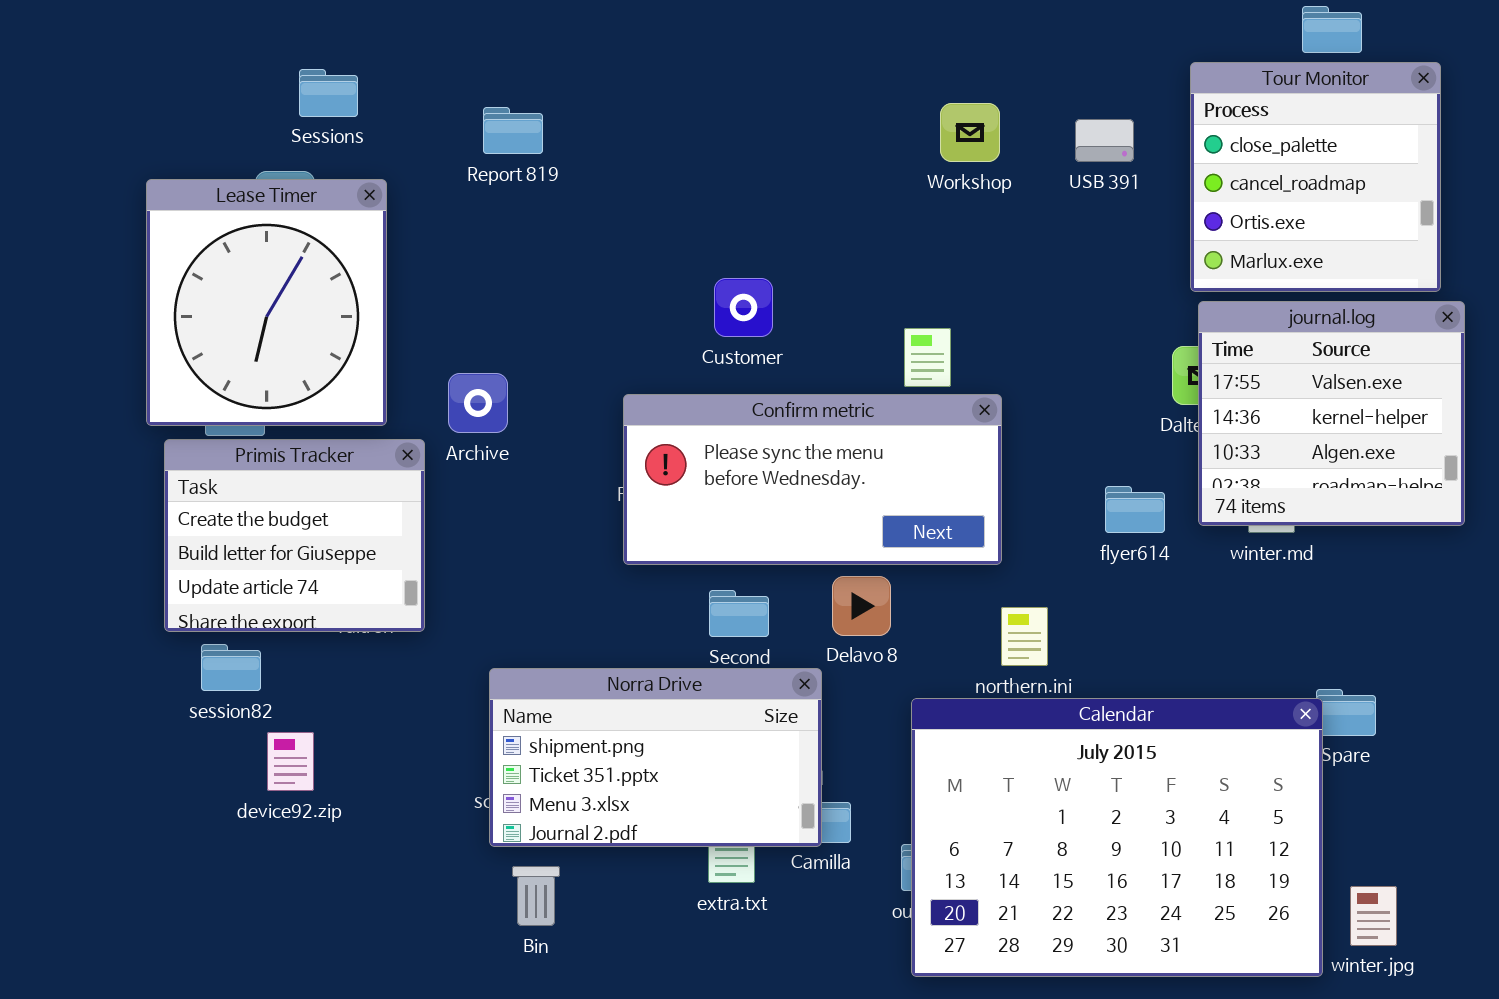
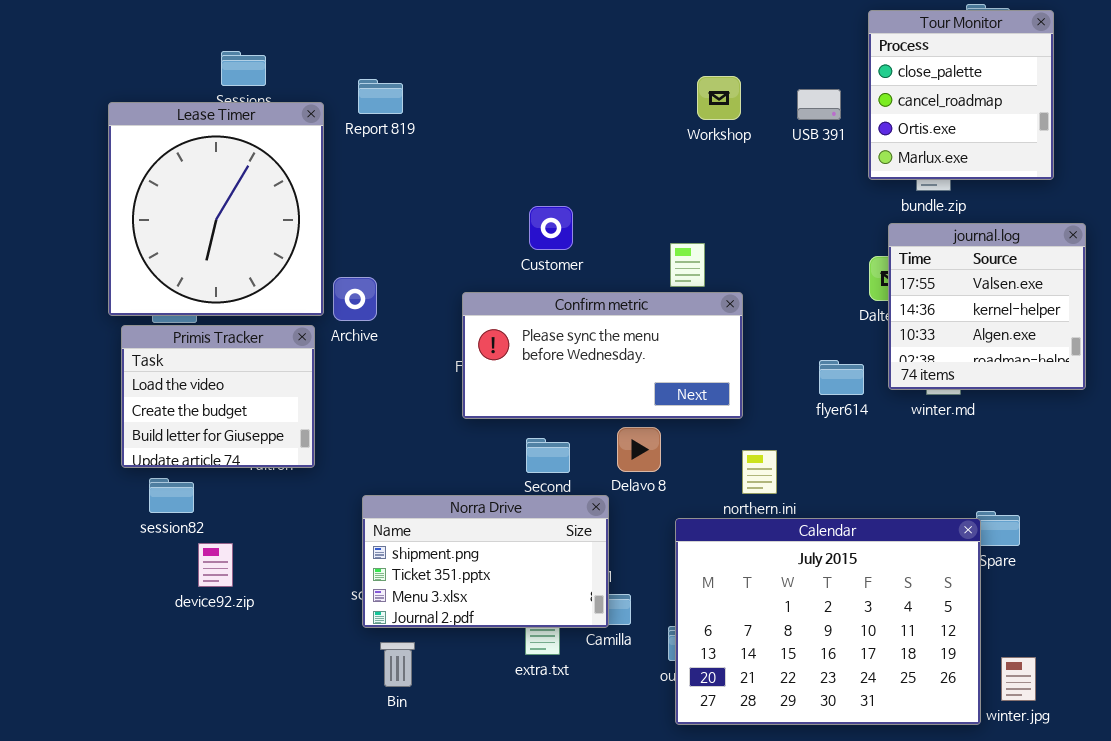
Tour Monitor: [1190,62,1441,292] -> [868,10,1054,180], moved
Lease Timer: [146,179,387,426] -> [108,102,324,316], resized
Primis Tracker: [164,439,425,632] -> [121,325,315,468], scrolled up 1 row

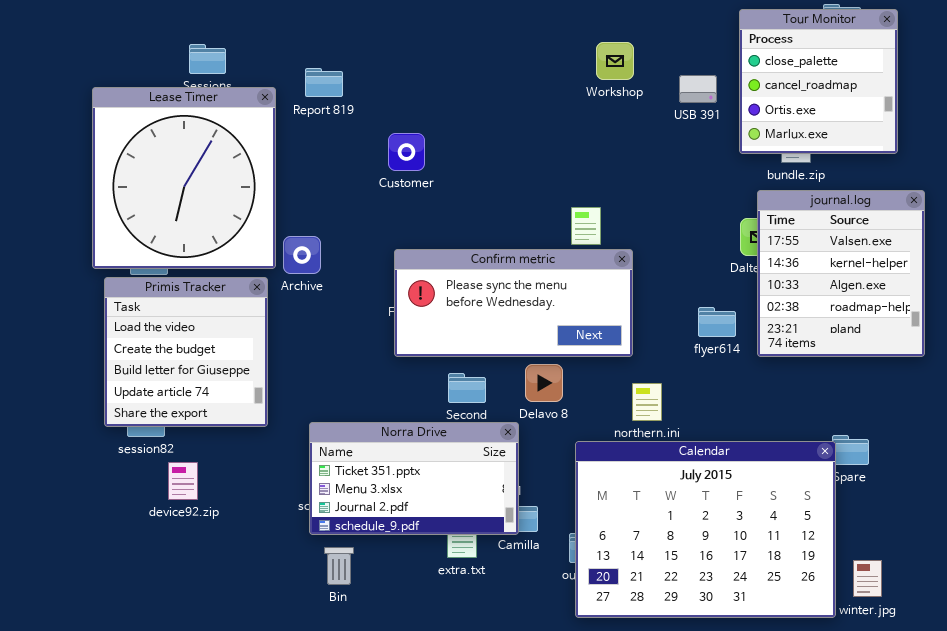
Workshop: [697,76,741,120] -> [596,42,634,80], moved
Customer: [529,206,573,250] -> [388,133,425,171], moved
journal.log: [888,223,1086,390] -> [757,190,925,357], resized
Primis Tracker: [121,325,315,468] -> [104,277,268,427], resized
Norra Drive: [362,495,609,628] -> [309,422,519,535], scrolled down 1 row

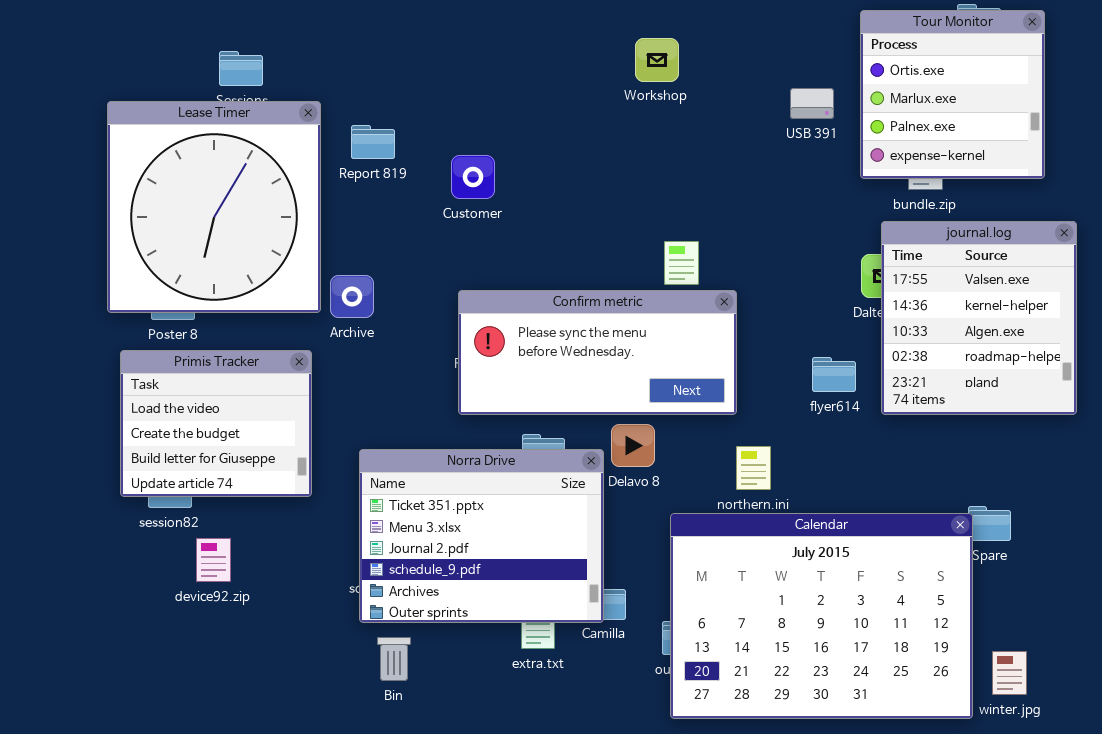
Tour Monitor: [739,9,898,154] -> [860,10,1045,179], scrolled down 2 rows
Workshop: [596,42,634,80] -> [635,38,679,82], moved
Report 819: [305,68,343,97] -> [351,125,395,159], moved
Primis Tracker: [104,277,268,427] -> [120,350,312,497], resized
Norra Drive: [309,422,519,535] -> [359,449,604,623], resized

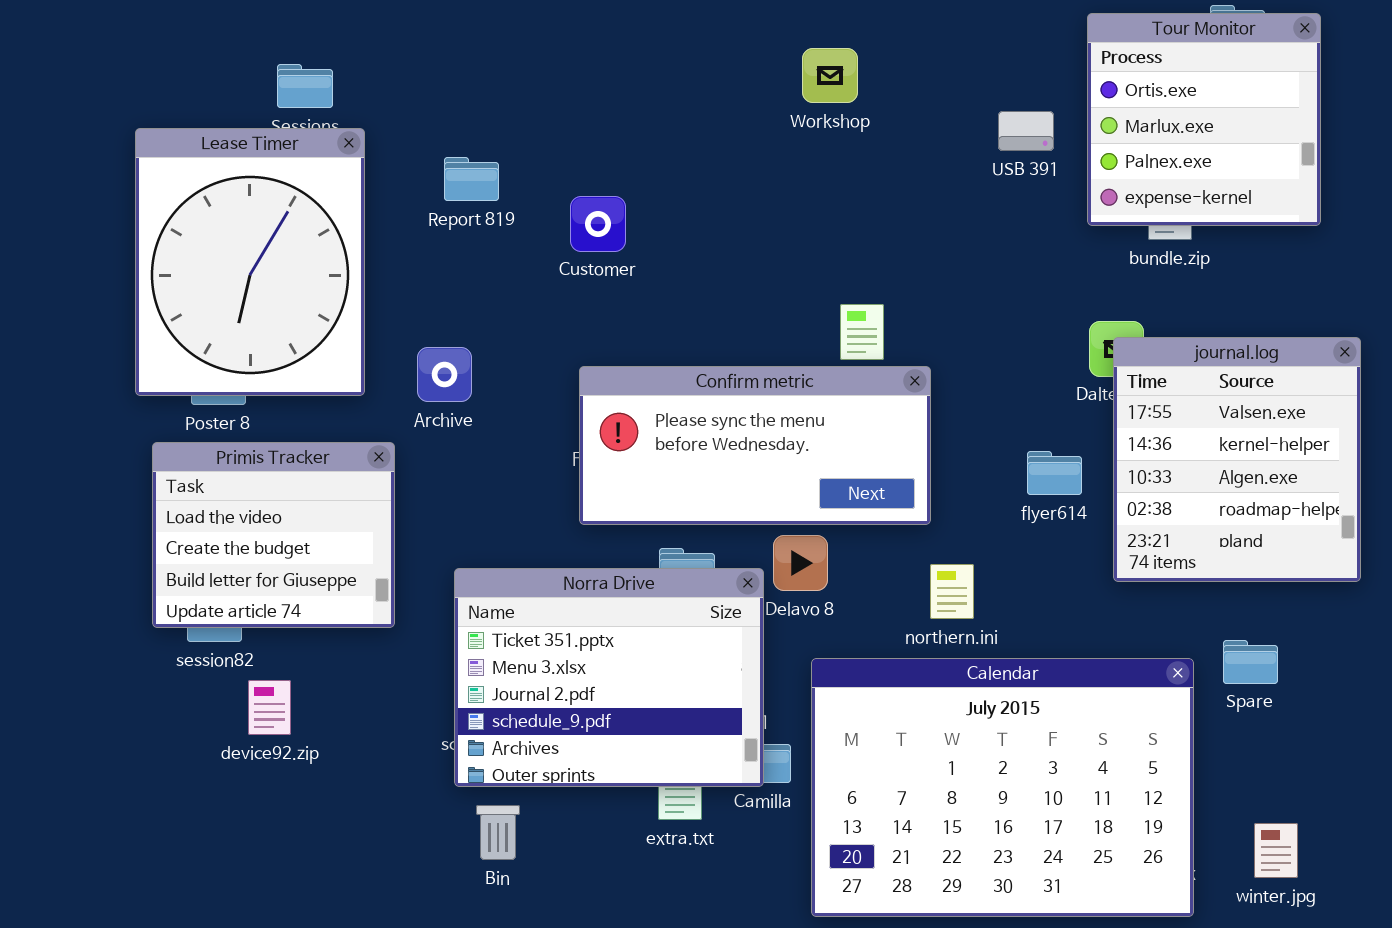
Lease Timer: [107,101,321,313] -> [135,128,365,396], resized
journal.log: [881,221,1077,415] -> [1113,337,1361,582], moved
Calendar: [670,513,973,719] -> [811,658,1194,917], moved

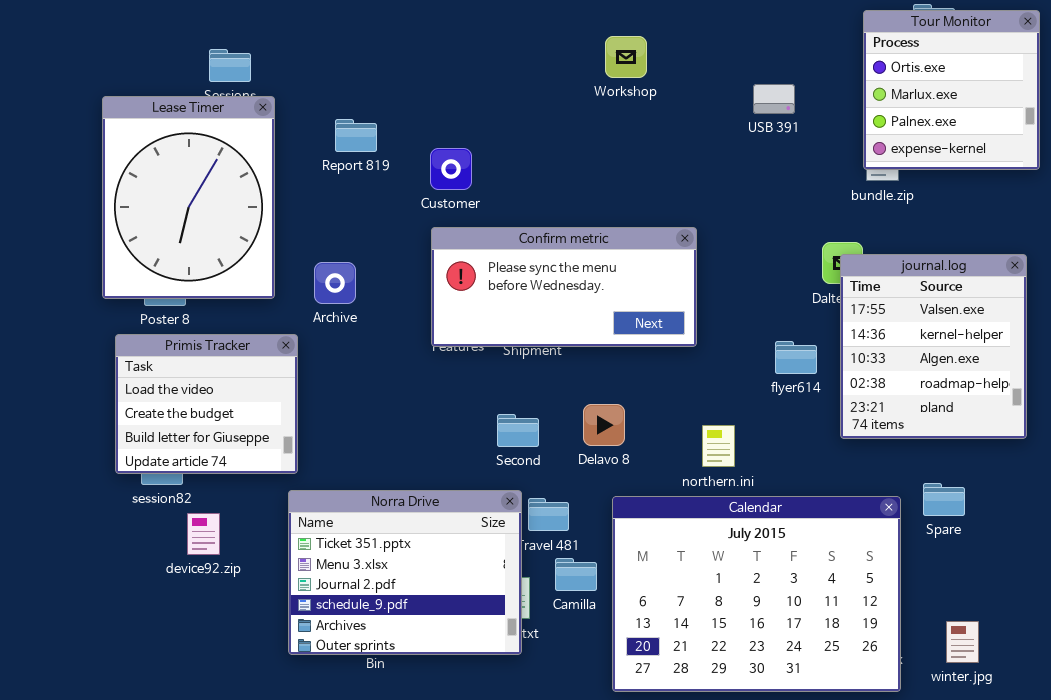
Tour Monitor: [1087,13,1321,226] -> [863,10,1040,170], moved
Confirm metric: [579,366,931,525] -> [431,227,697,347], moved
Norra Drive: [454,568,764,787] -> [288,490,522,655], moved

